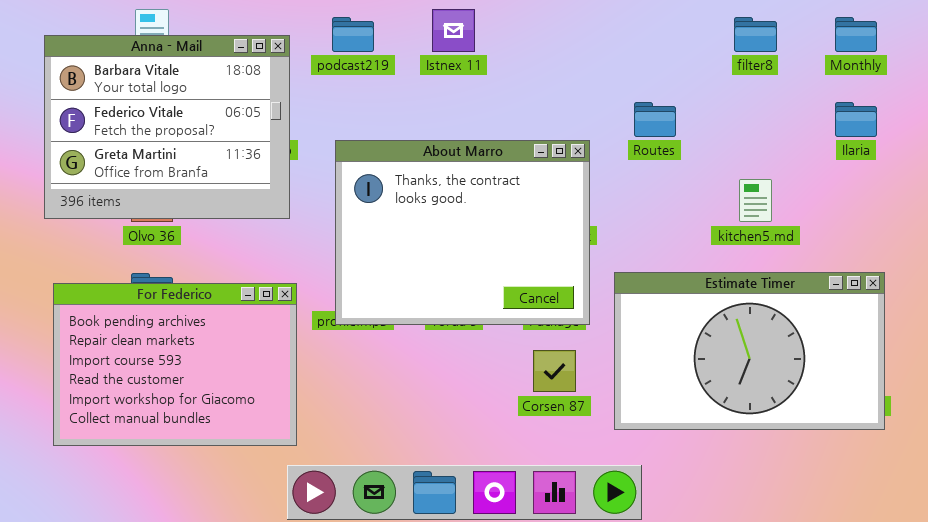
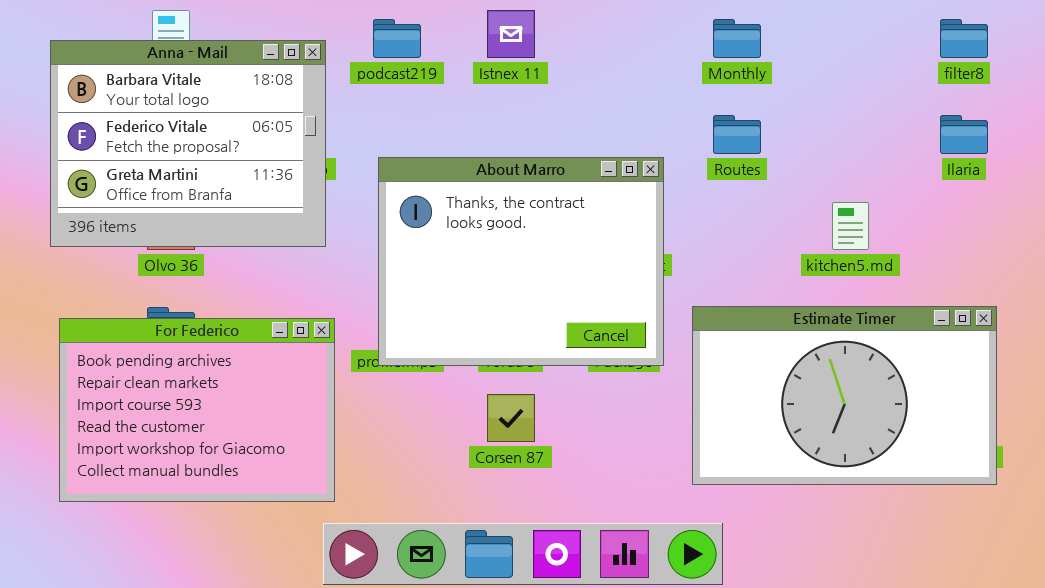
filter8: [734,17,777,52] -> [940,19,988,58], moved
Monthly: [835,17,877,52] -> [713,19,761,58], moved
Corsen 87: [533,350,576,392] -> [487,394,535,442], moved

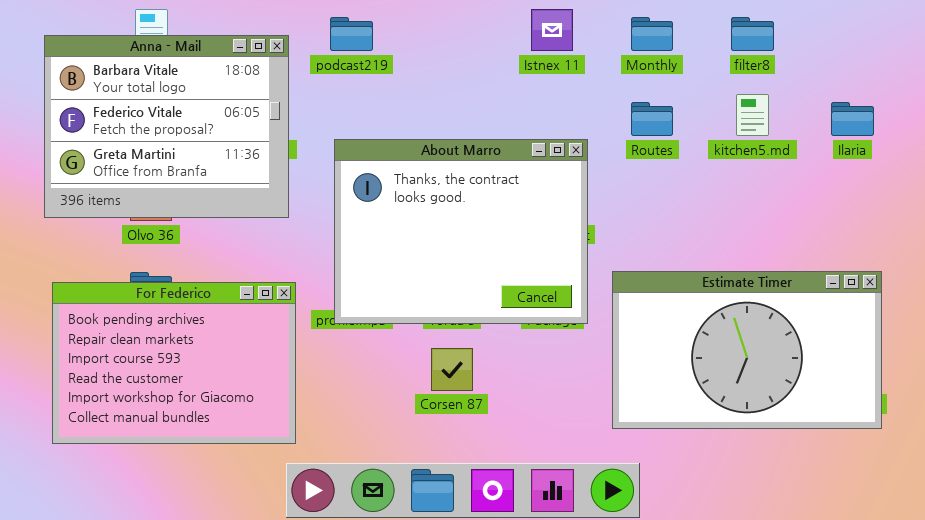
Istnex 11: [487,10,535,58] -> [531,9,573,51], moved
filter8: [940,19,988,58] -> [731,17,774,51], moved
kitchen5.md: [832,202,869,250] -> [736,94,769,136], moved

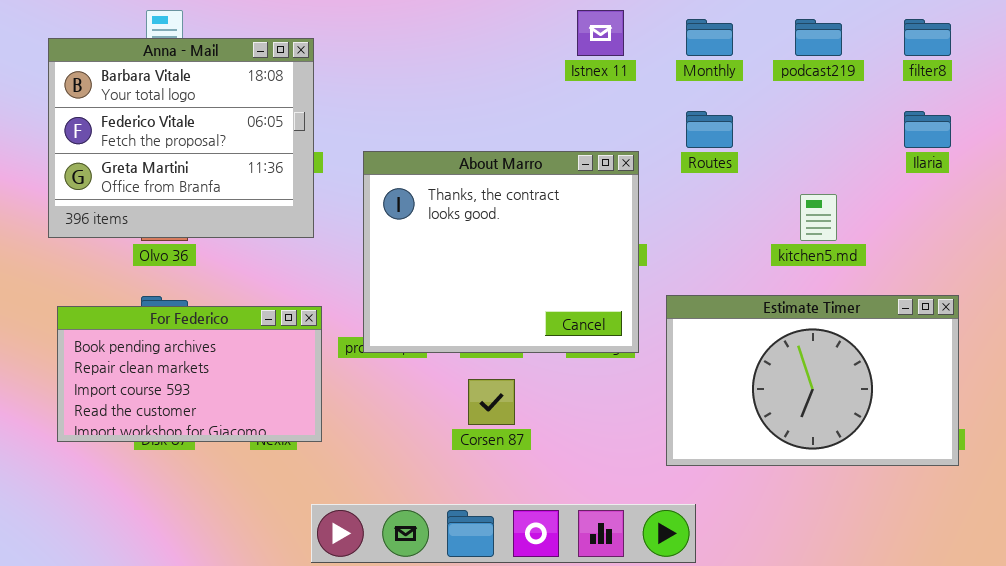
podcast219: [330,17,373,51] -> [795,19,842,56], moved
filter8: [731,17,774,51] -> [904,19,951,56], moved
kitchen5.md: [736,94,769,136] -> [800,194,837,241], moved
For Federico: [52,282,296,444] -> [57,306,322,442], resized

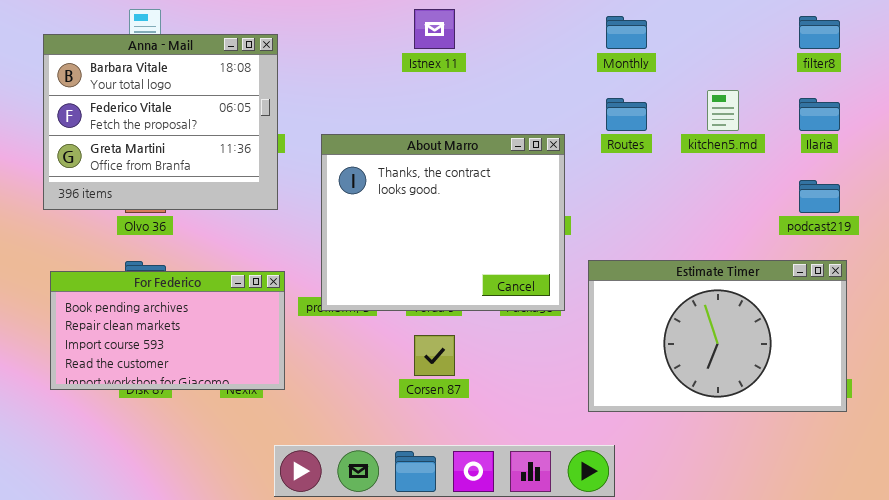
Istnex 11: [577,10,624,56] -> [414,9,455,49], moved
podcast219: [795,19,842,56] -> [799,180,840,213], moved
kitchen5.md: [800,194,837,241] -> [707,90,739,131], moved

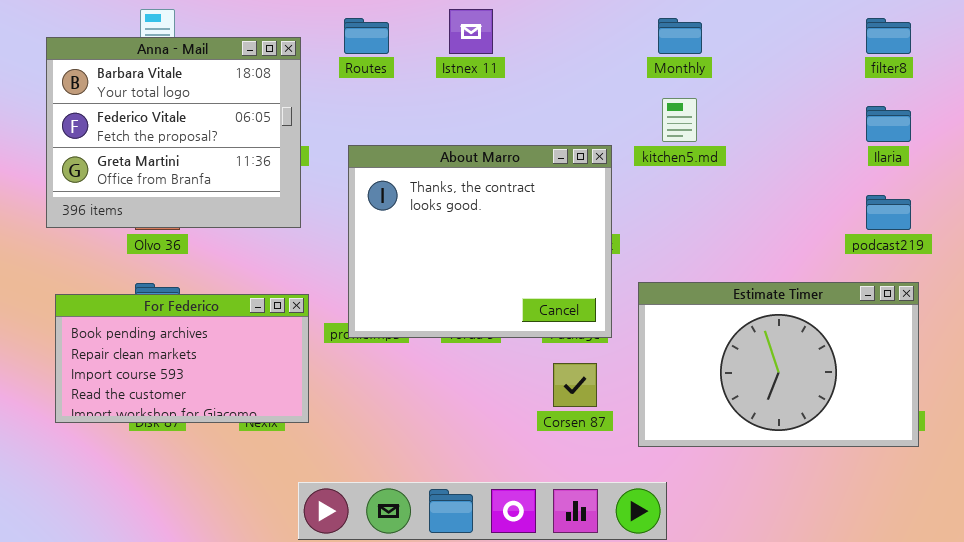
kitchen5.md: [707,90,739,131] -> [662,98,697,142], moved
Routes: [606,98,647,131] -> [344,18,389,54], moved
Corsen 87: [414,335,455,376] -> [553,363,597,407], moved

